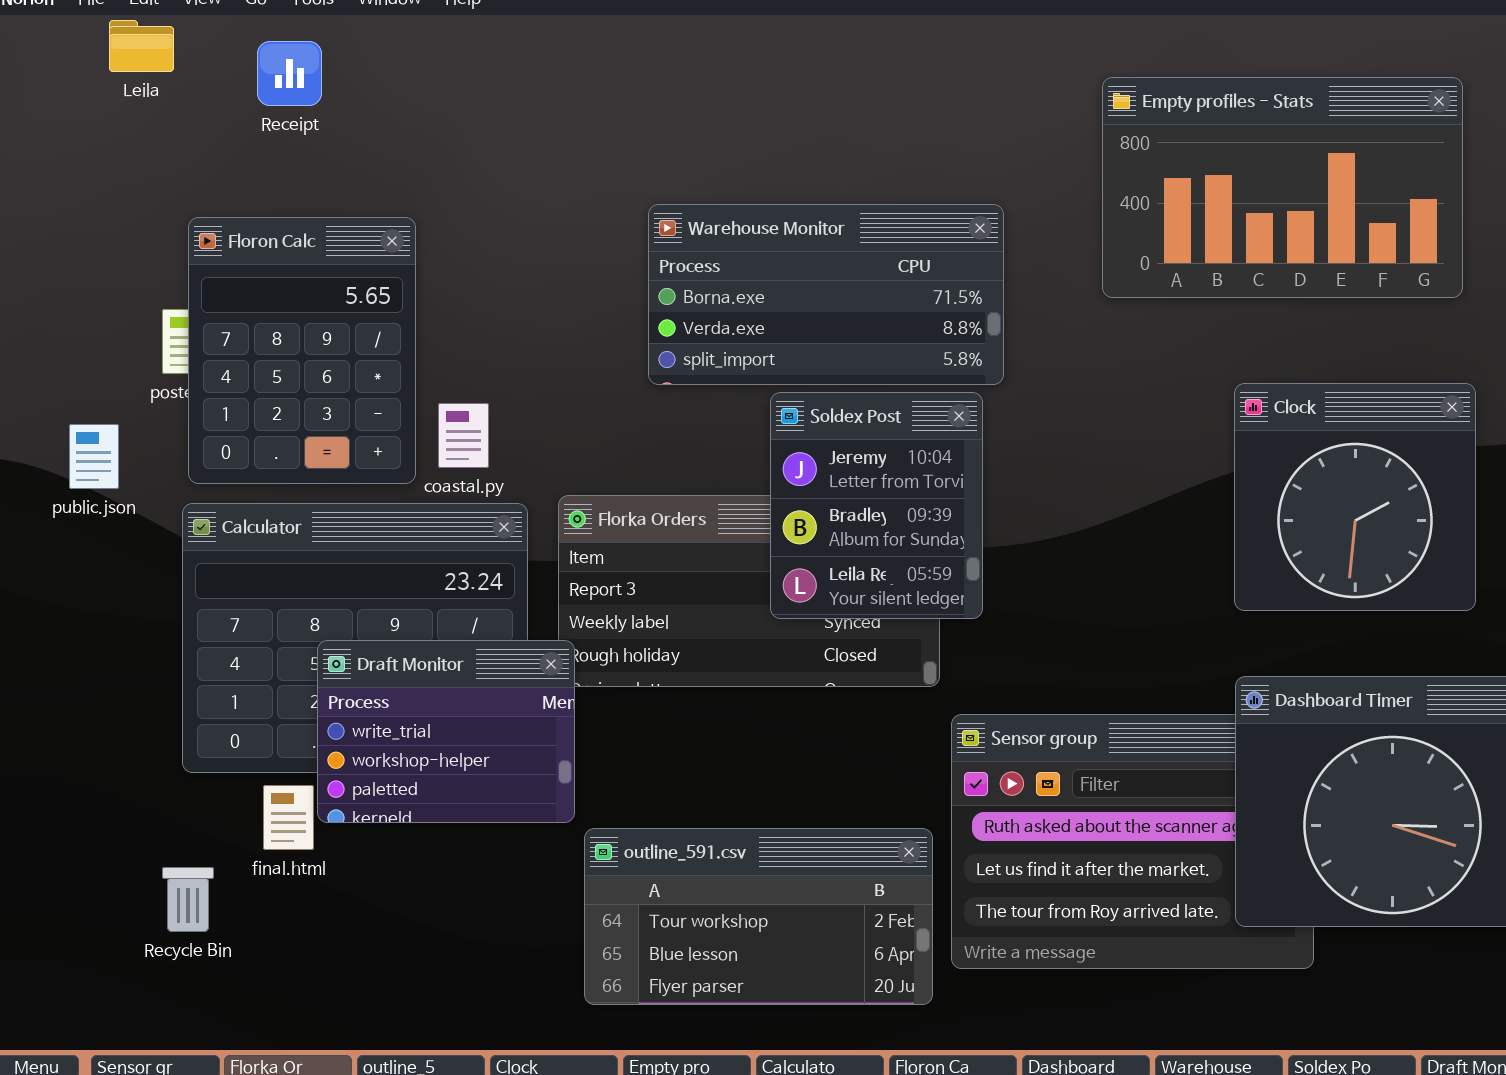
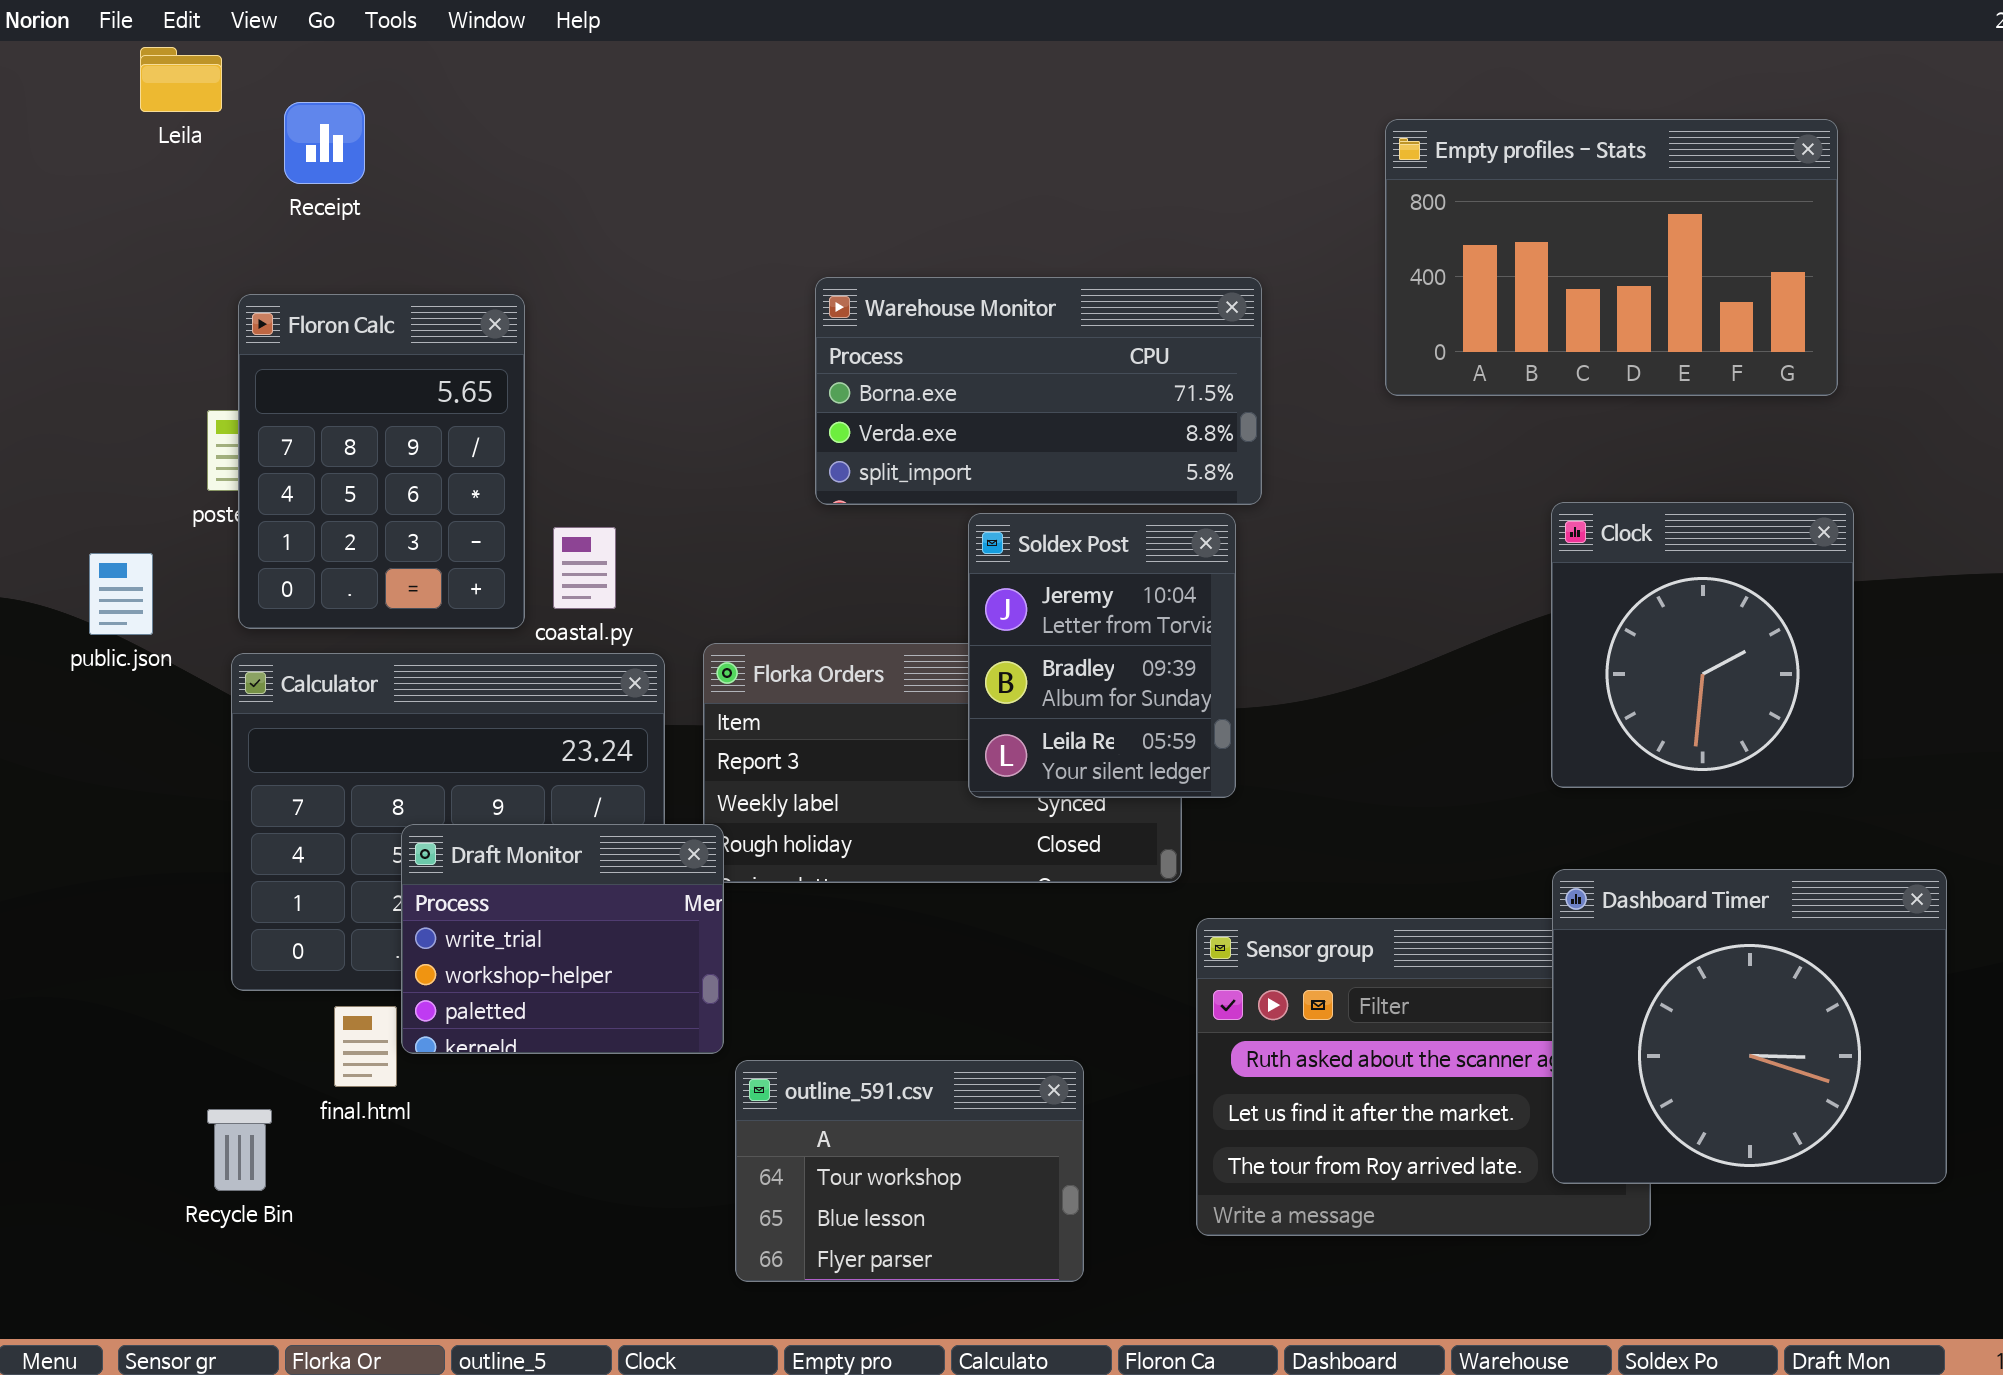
Receipt: [257,41,322,106] -> [284,102,365,184], moved
outline_591.csv: [584,828,933,1005] -> [735,1060,1084,1282], resized

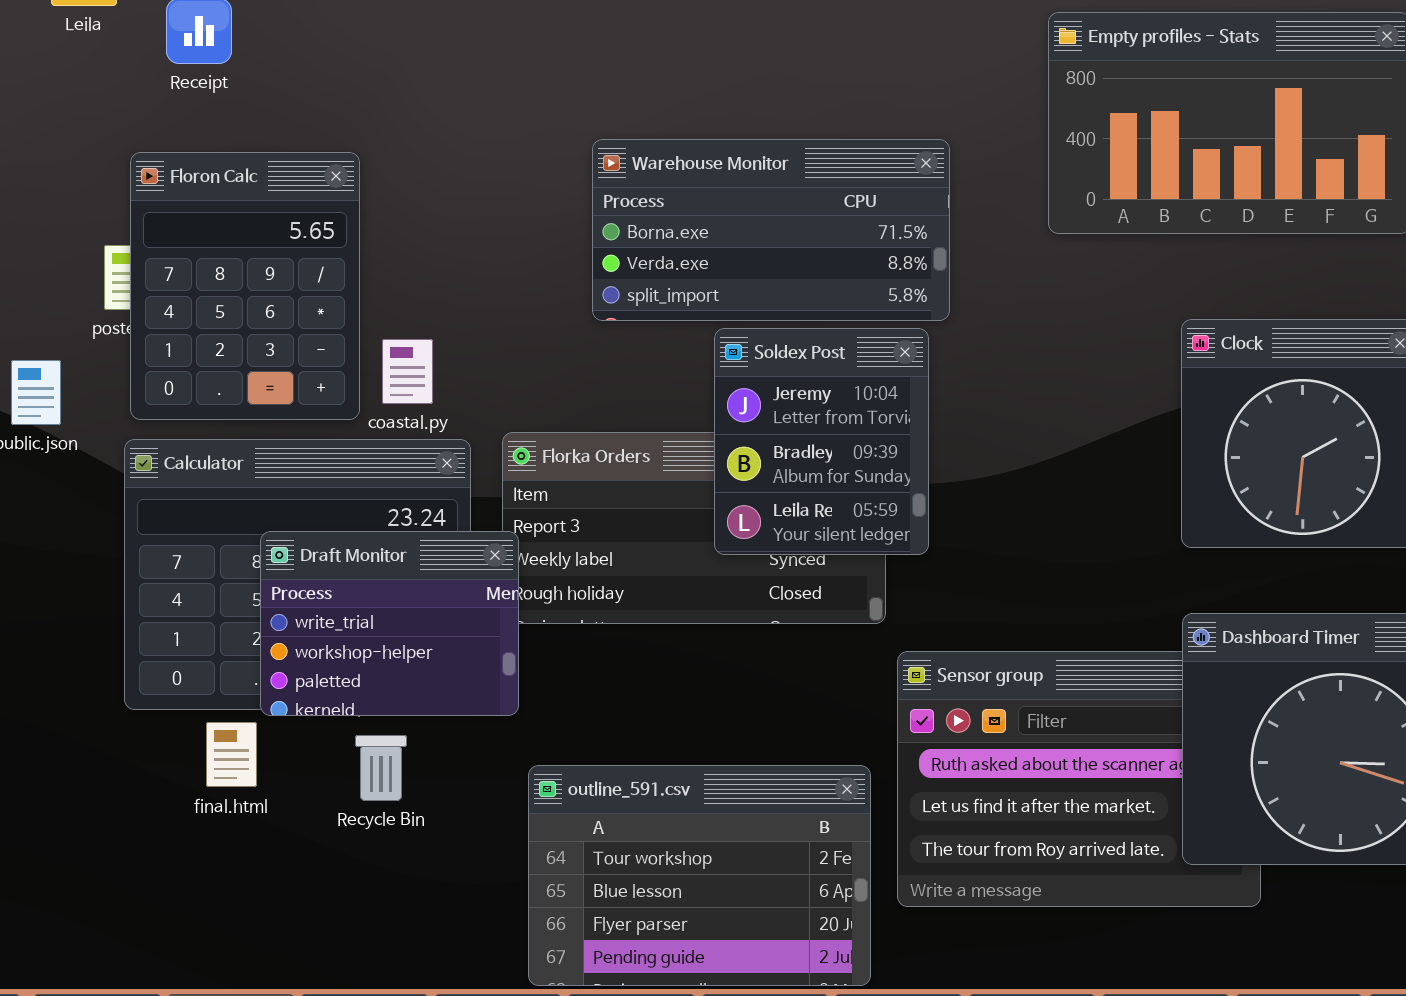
Draft Monitor: [401,824,724,1054] -> [260,531,519,716], moved
outline_591.csv: [735,1060,1084,1282] -> [528,765,871,986], resized
Recycle Bin: [207,1109,272,1191] -> [355,735,407,801], moved

